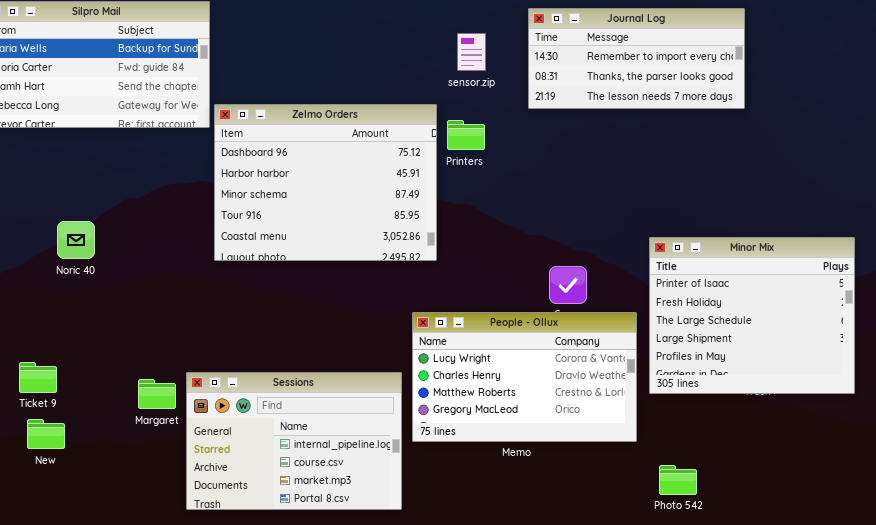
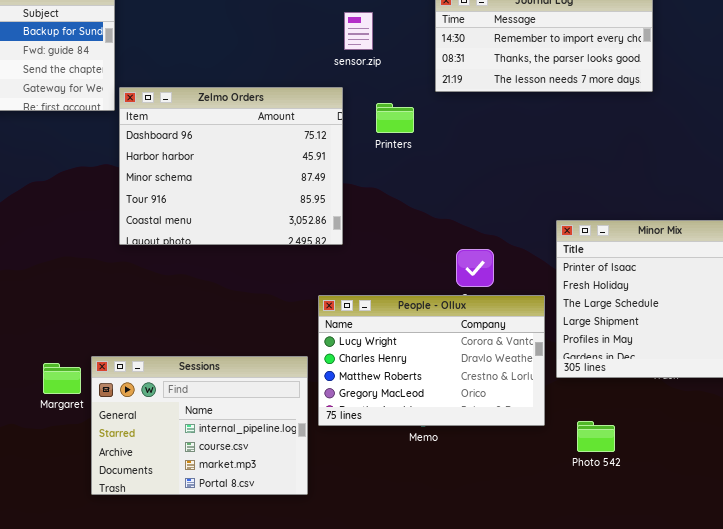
sensor.zip: [457,33,486,71] -> [344,12,373,50], moved
Printers: [447,120,485,150] -> [376,103,414,133], moved
Photo 542: [659,465,697,495] -> [577,421,615,452], moved

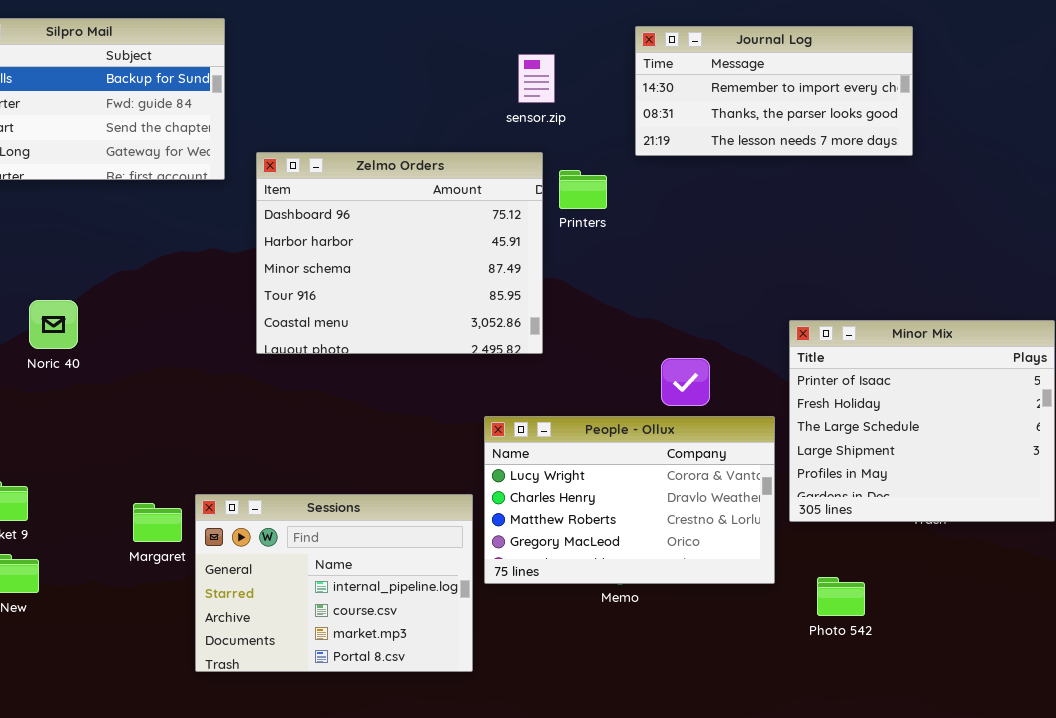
Zelmo Orders: [119,87,343,245] -> [256,152,543,354], moved

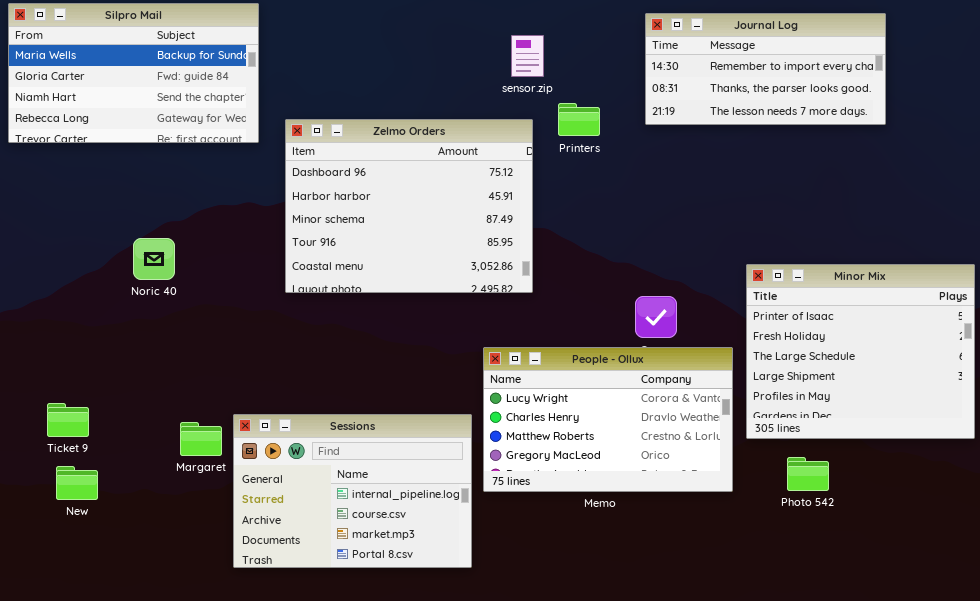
Journal Log: [635,26,913,156] -> [645,13,886,125], moved
Printers: [559,170,607,209] -> [558,103,600,136], moved
Noric 40: [29,300,78,349] -> [133,238,175,280], moved
Photo 542: [817,577,865,616] -> [787,457,829,491], moved

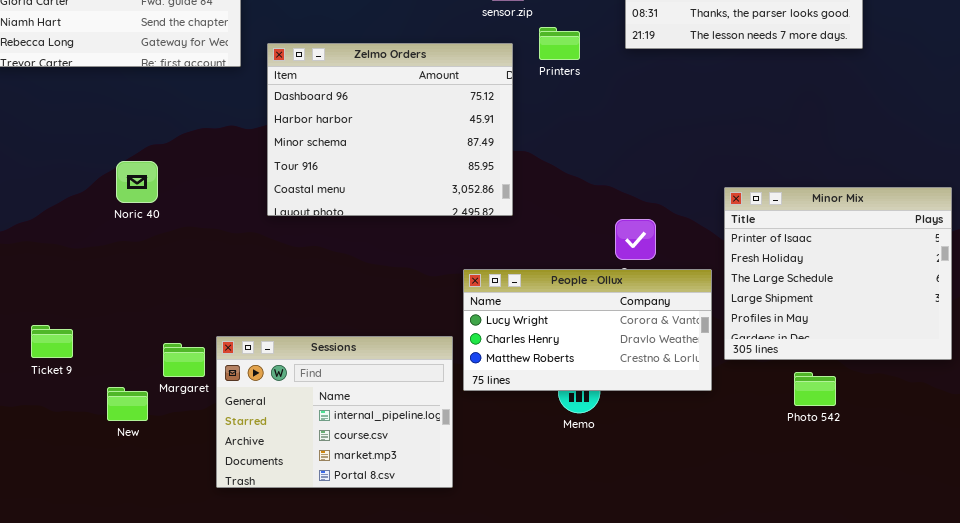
People - Ollux: [483,347,733,492] -> [463,269,712,391], resized
Photo 542: [787,457,829,491] -> [794,372,836,406], moved
New: [56,466,98,500] -> [107,387,148,421], moved

